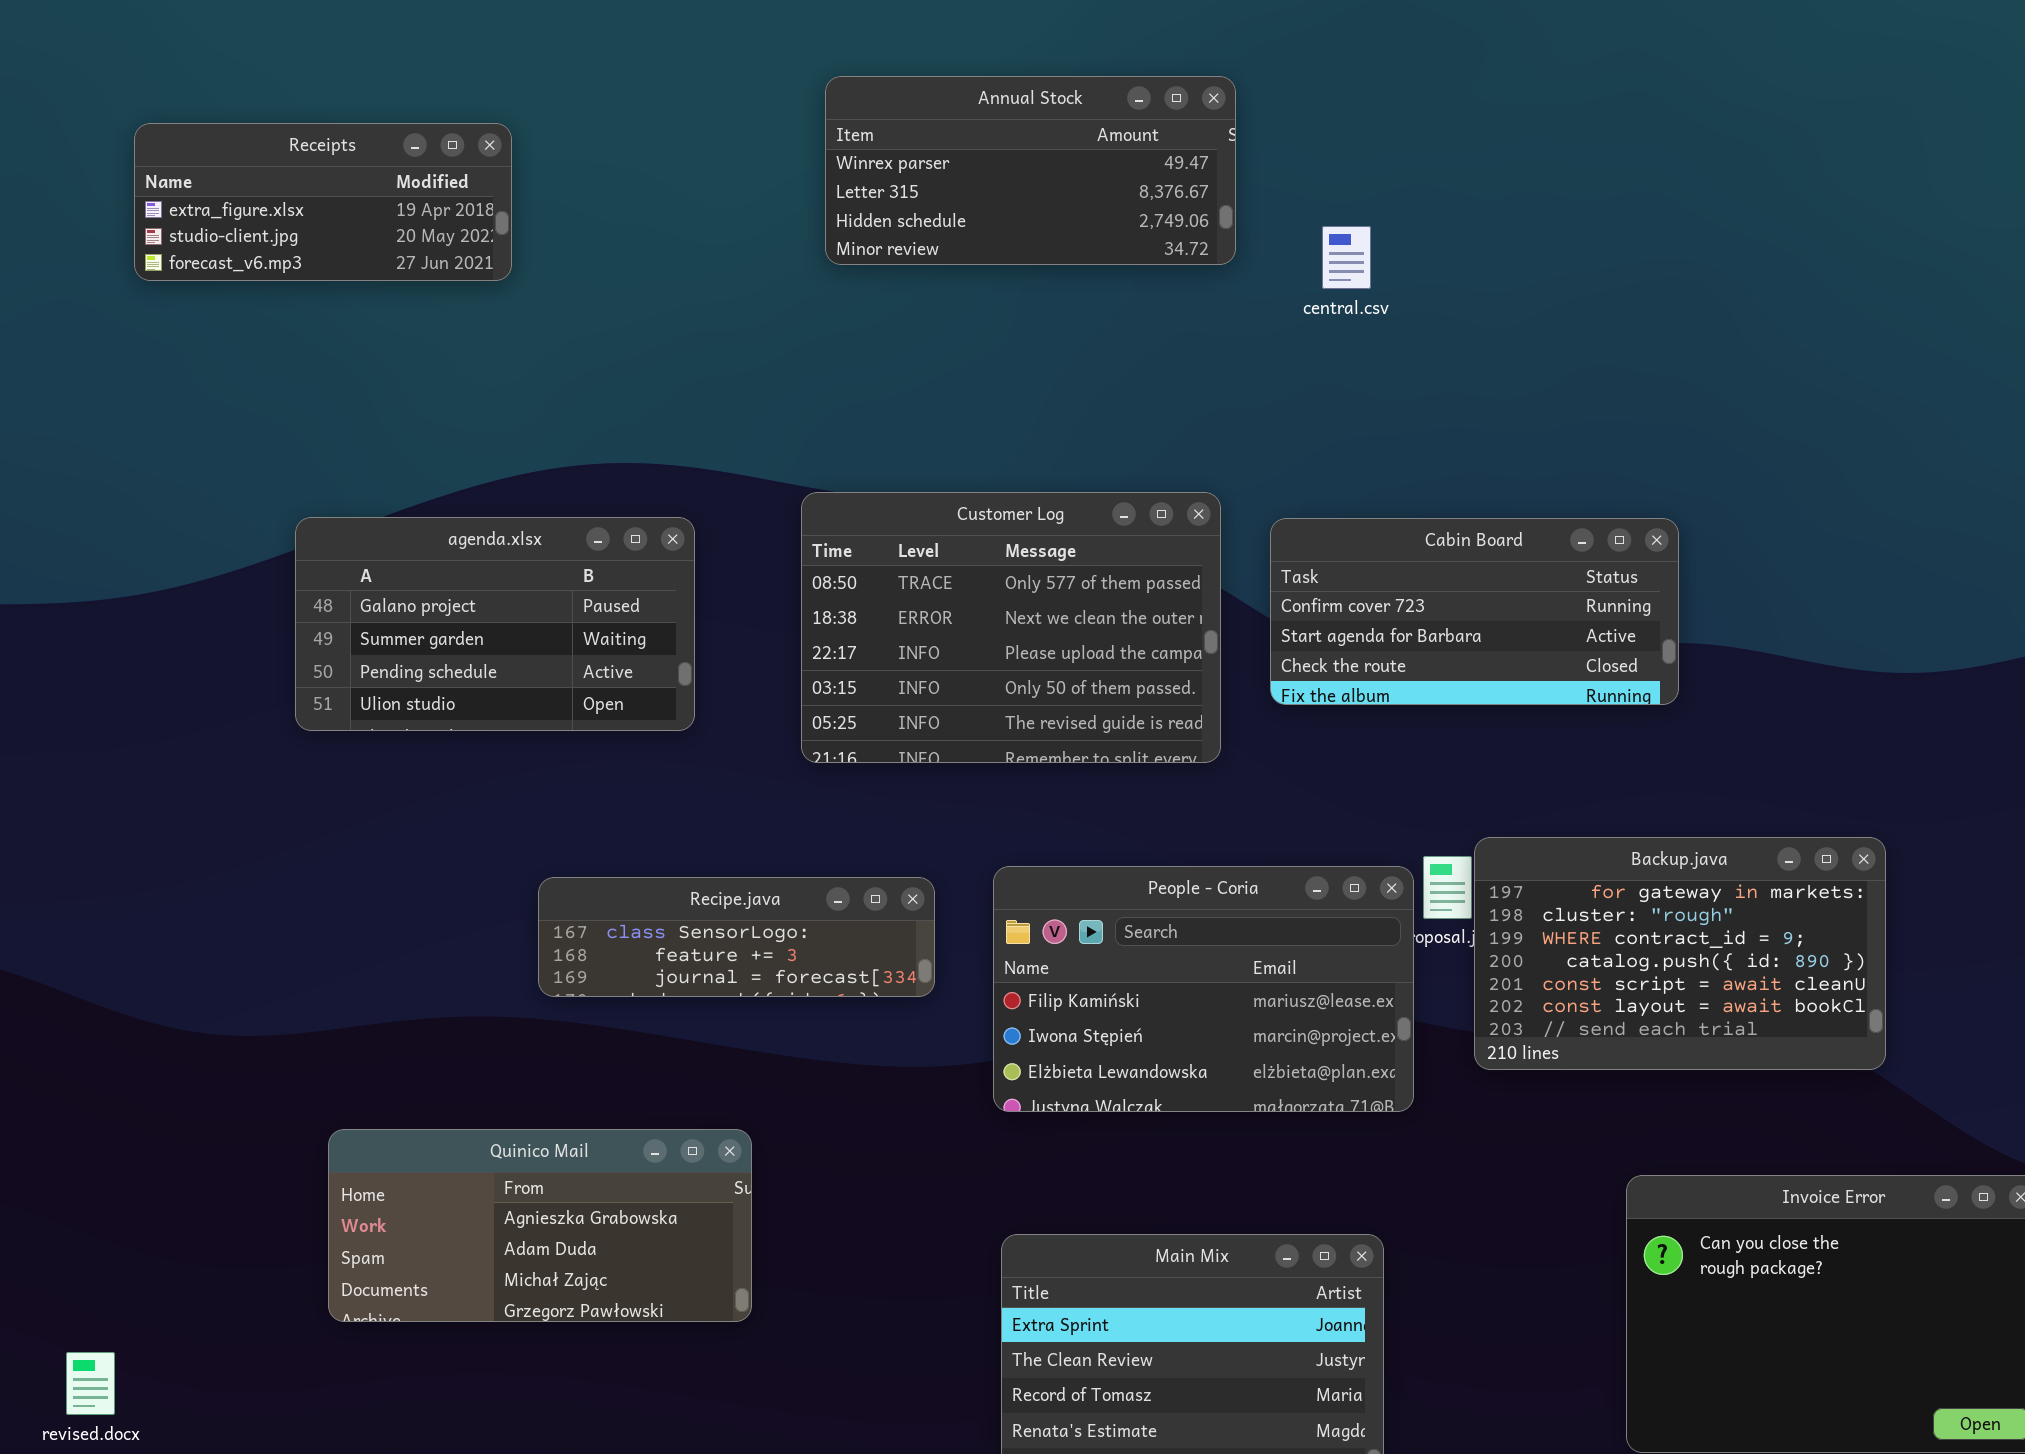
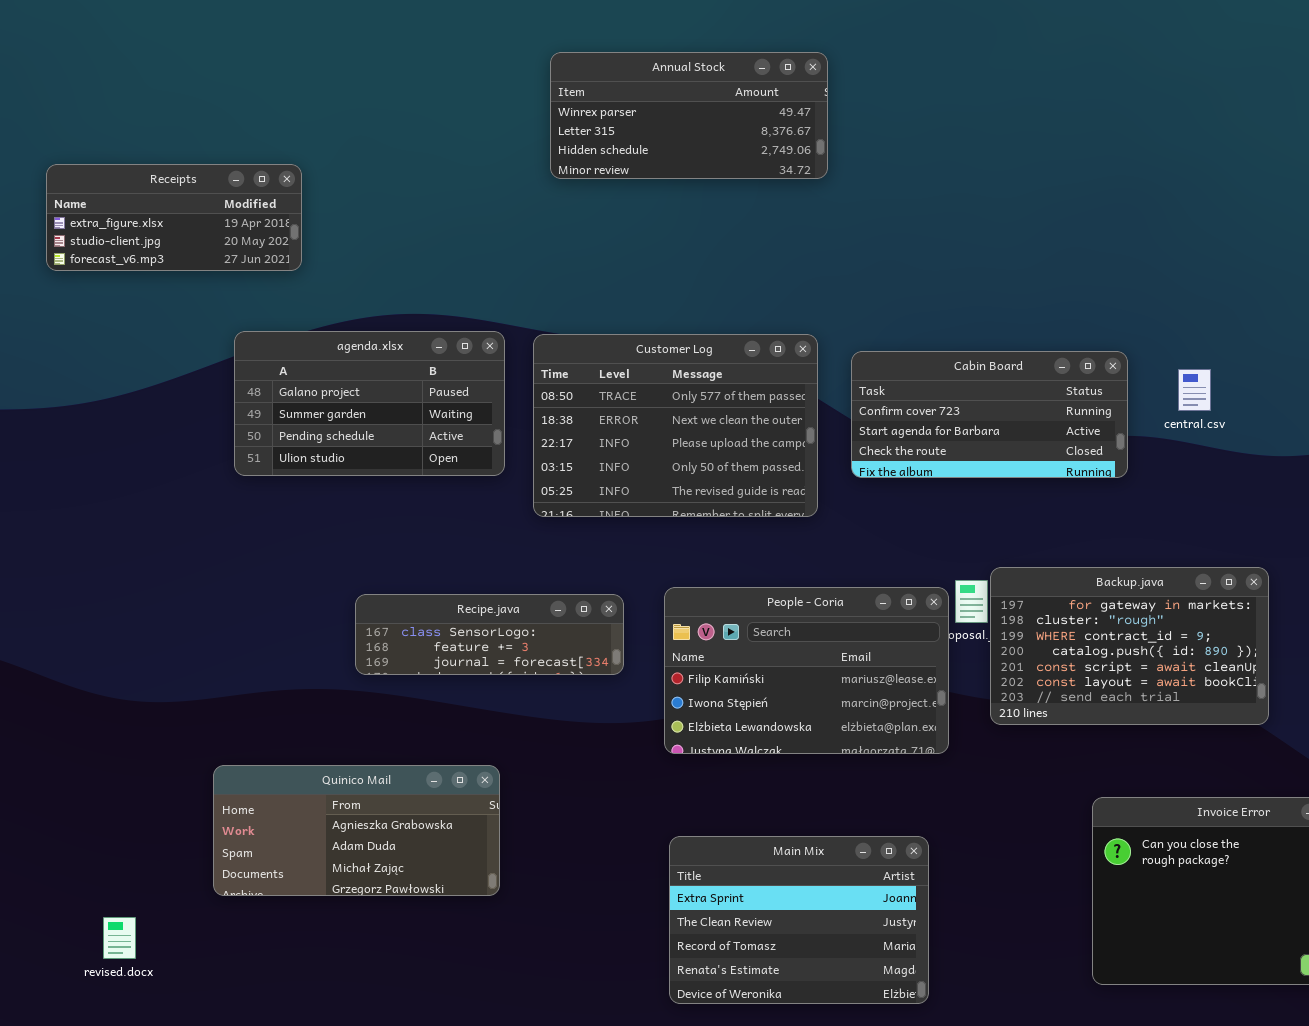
Receipts: [134,123,512,281] -> [46,164,302,271], moved
central.csv: [1322,226,1371,289] -> [1178,369,1211,411], moved
agenda.xlsx: [295,517,695,731] -> [234,331,505,476], moved
revised.docx: [66,1352,115,1415] -> [103,917,136,959], moved

